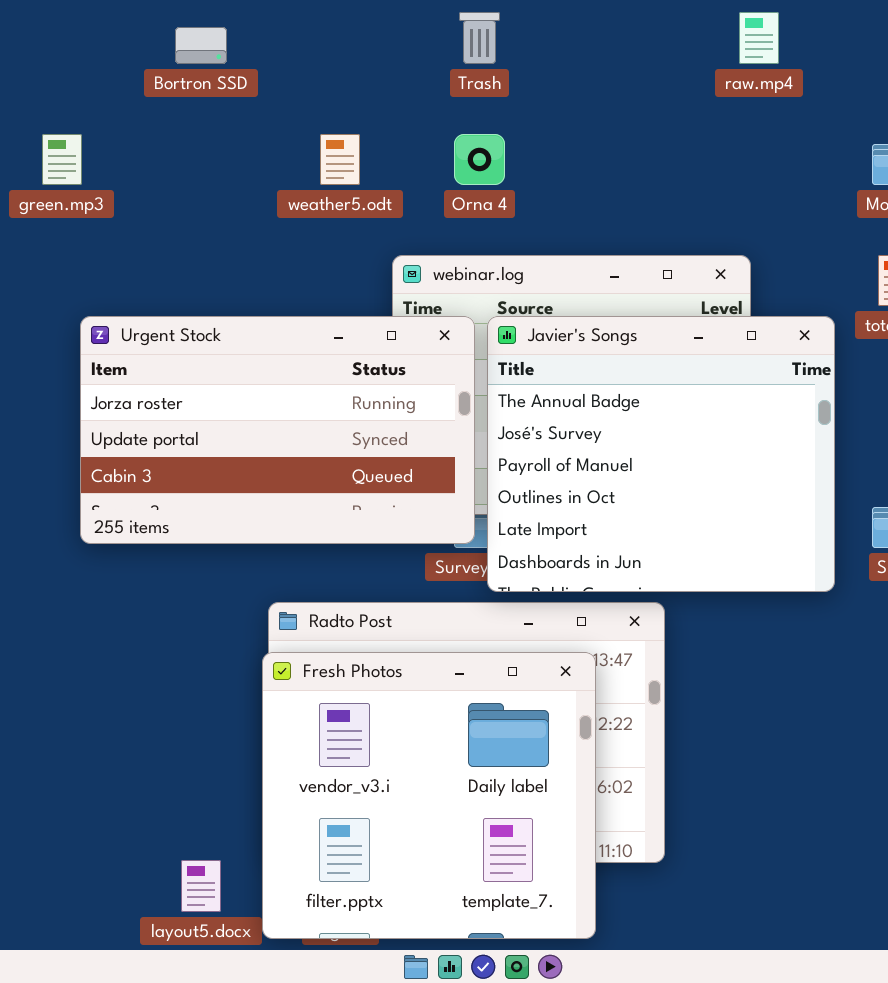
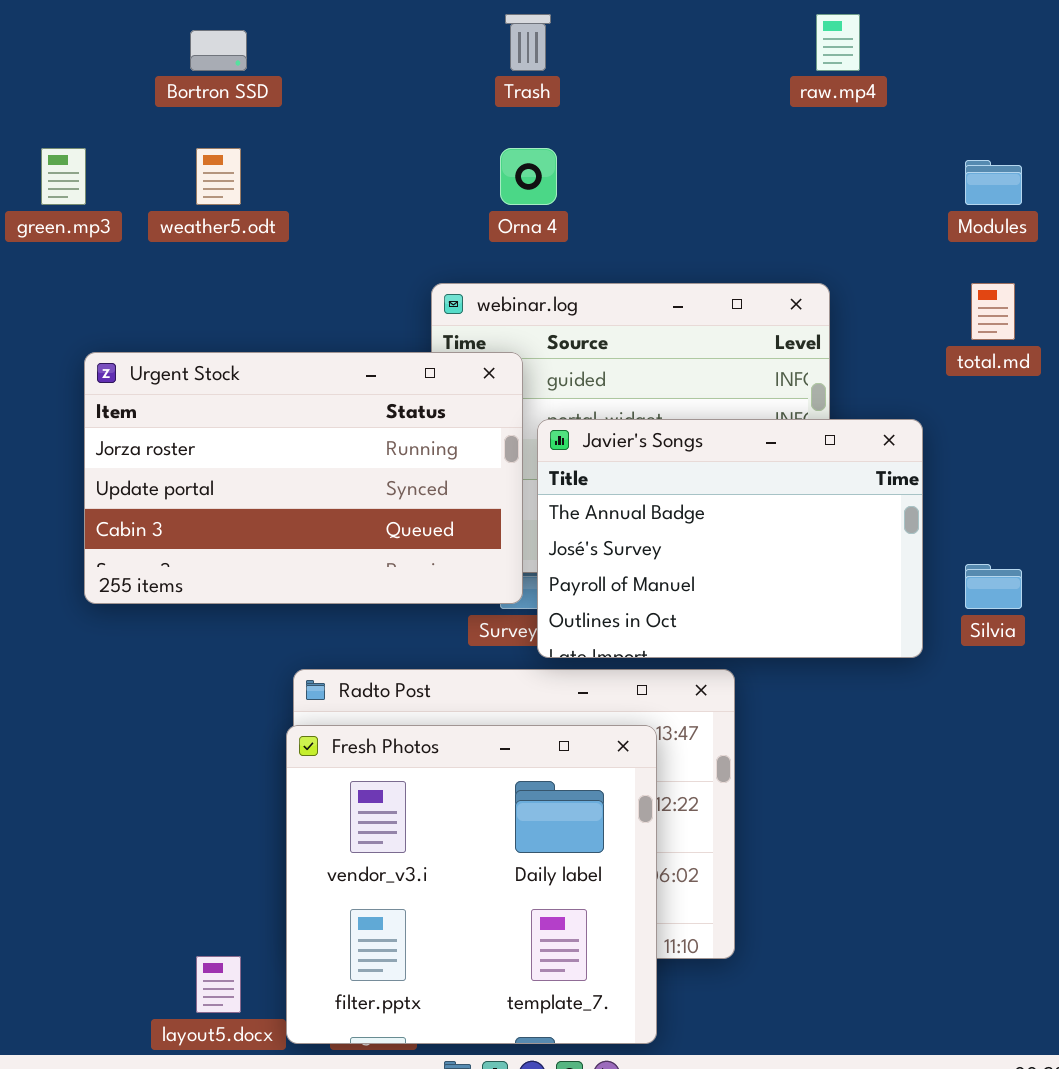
weather5.odt: [320,134,360,185] -> [196,148,241,205], moved
Javier's Songs: [487,316,835,592] -> [537,419,923,658], resized

